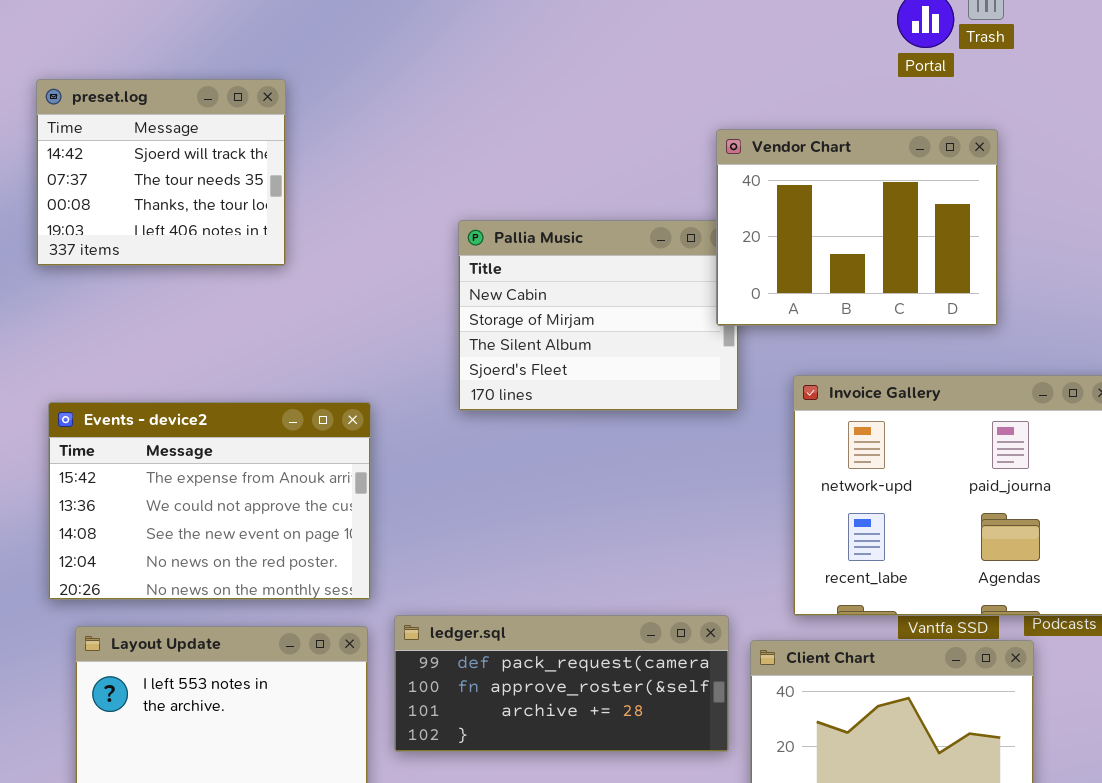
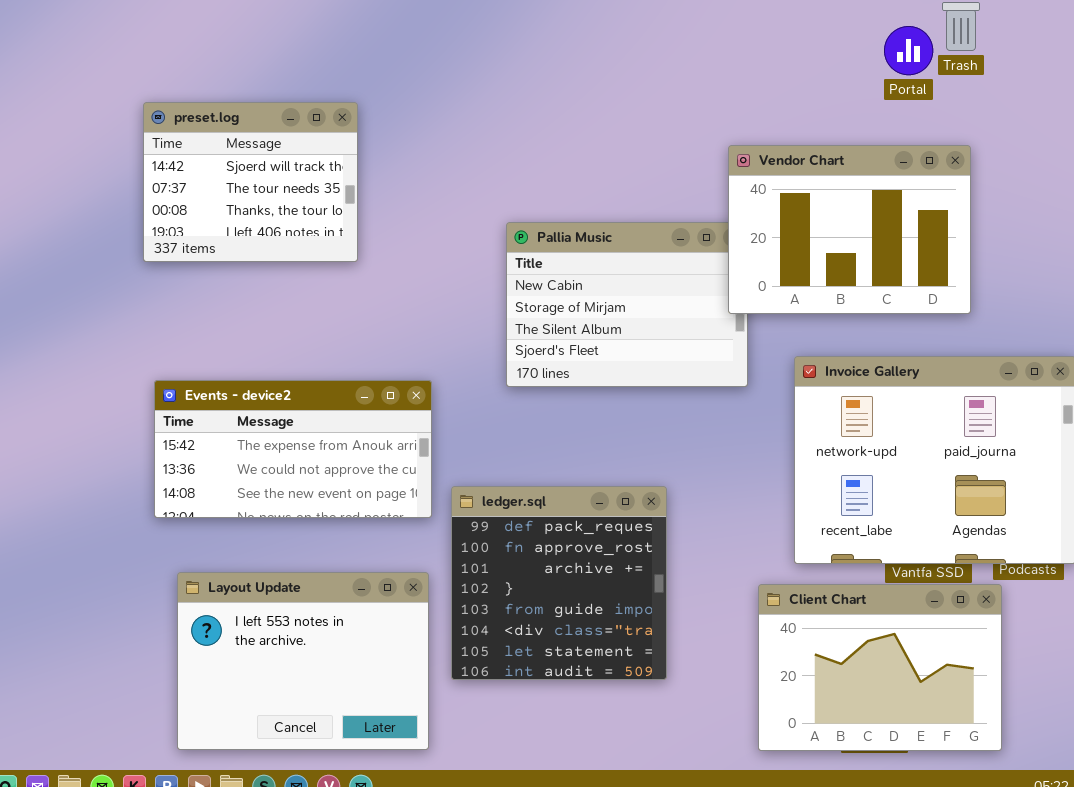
Events - device2: [48,402,371,600] -> [154,380,432,518], resized
ledger.sql: [394,615,729,752] -> [451,486,667,680], resized

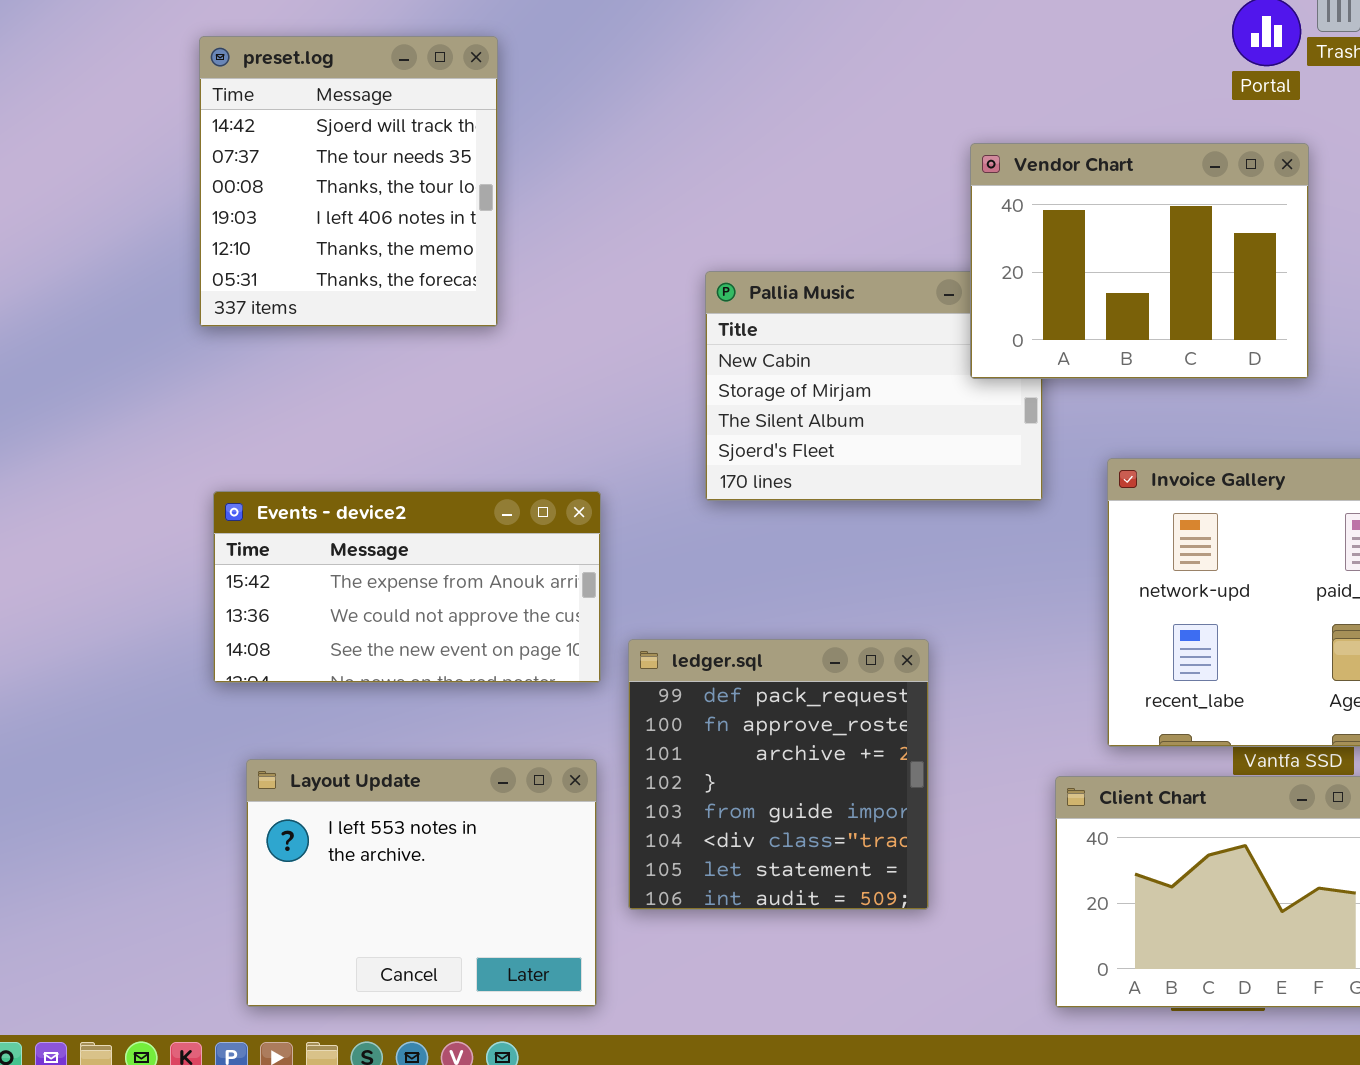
preset.log: [143,102,358,262] -> [199,36,498,327], resized
Vendor Chart: [728,145,971,314] -> [970,143,1309,379], moved

